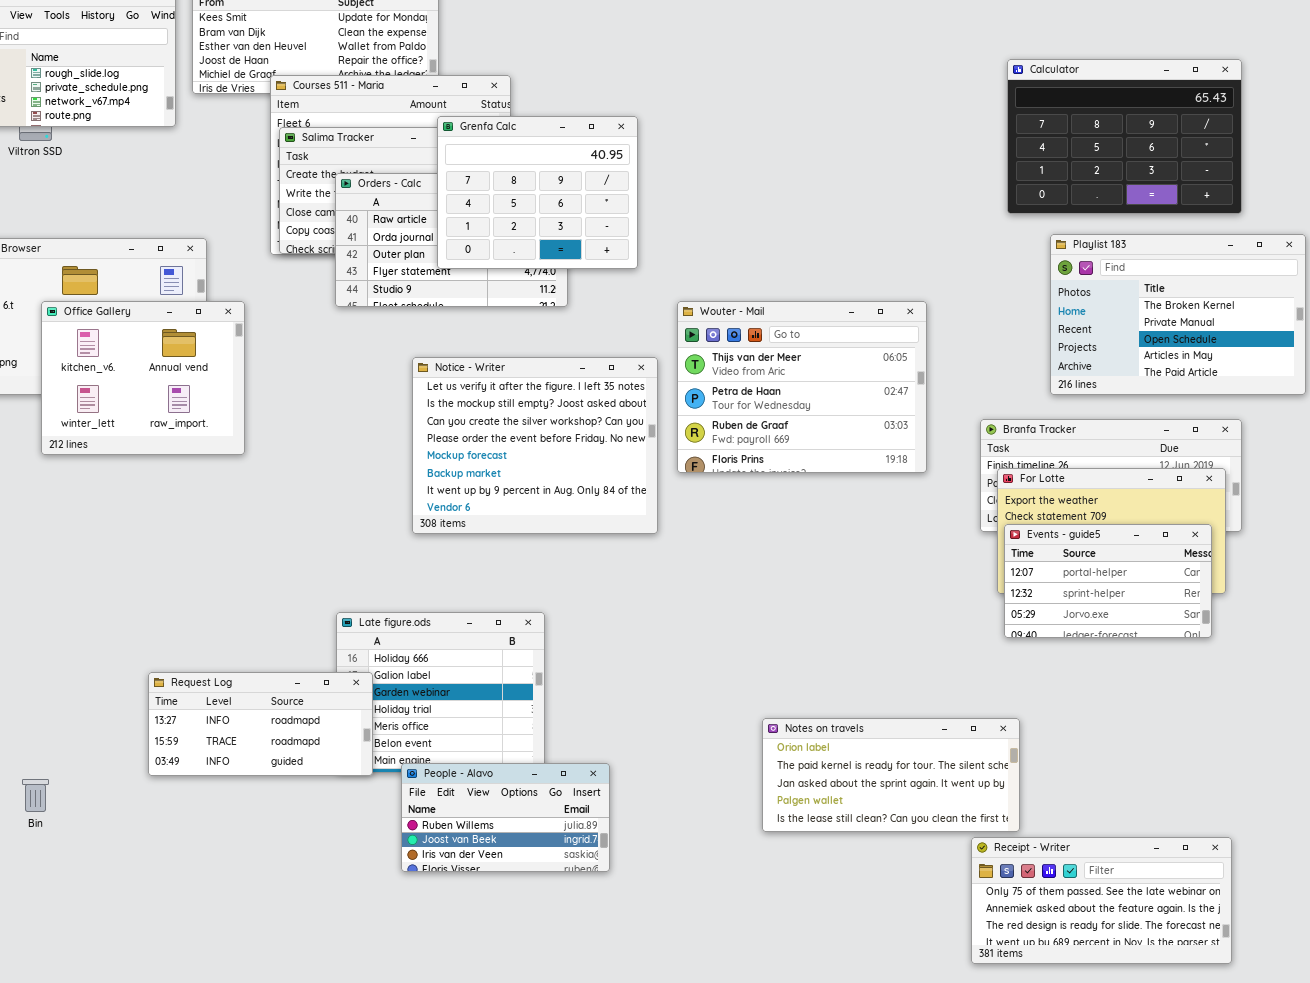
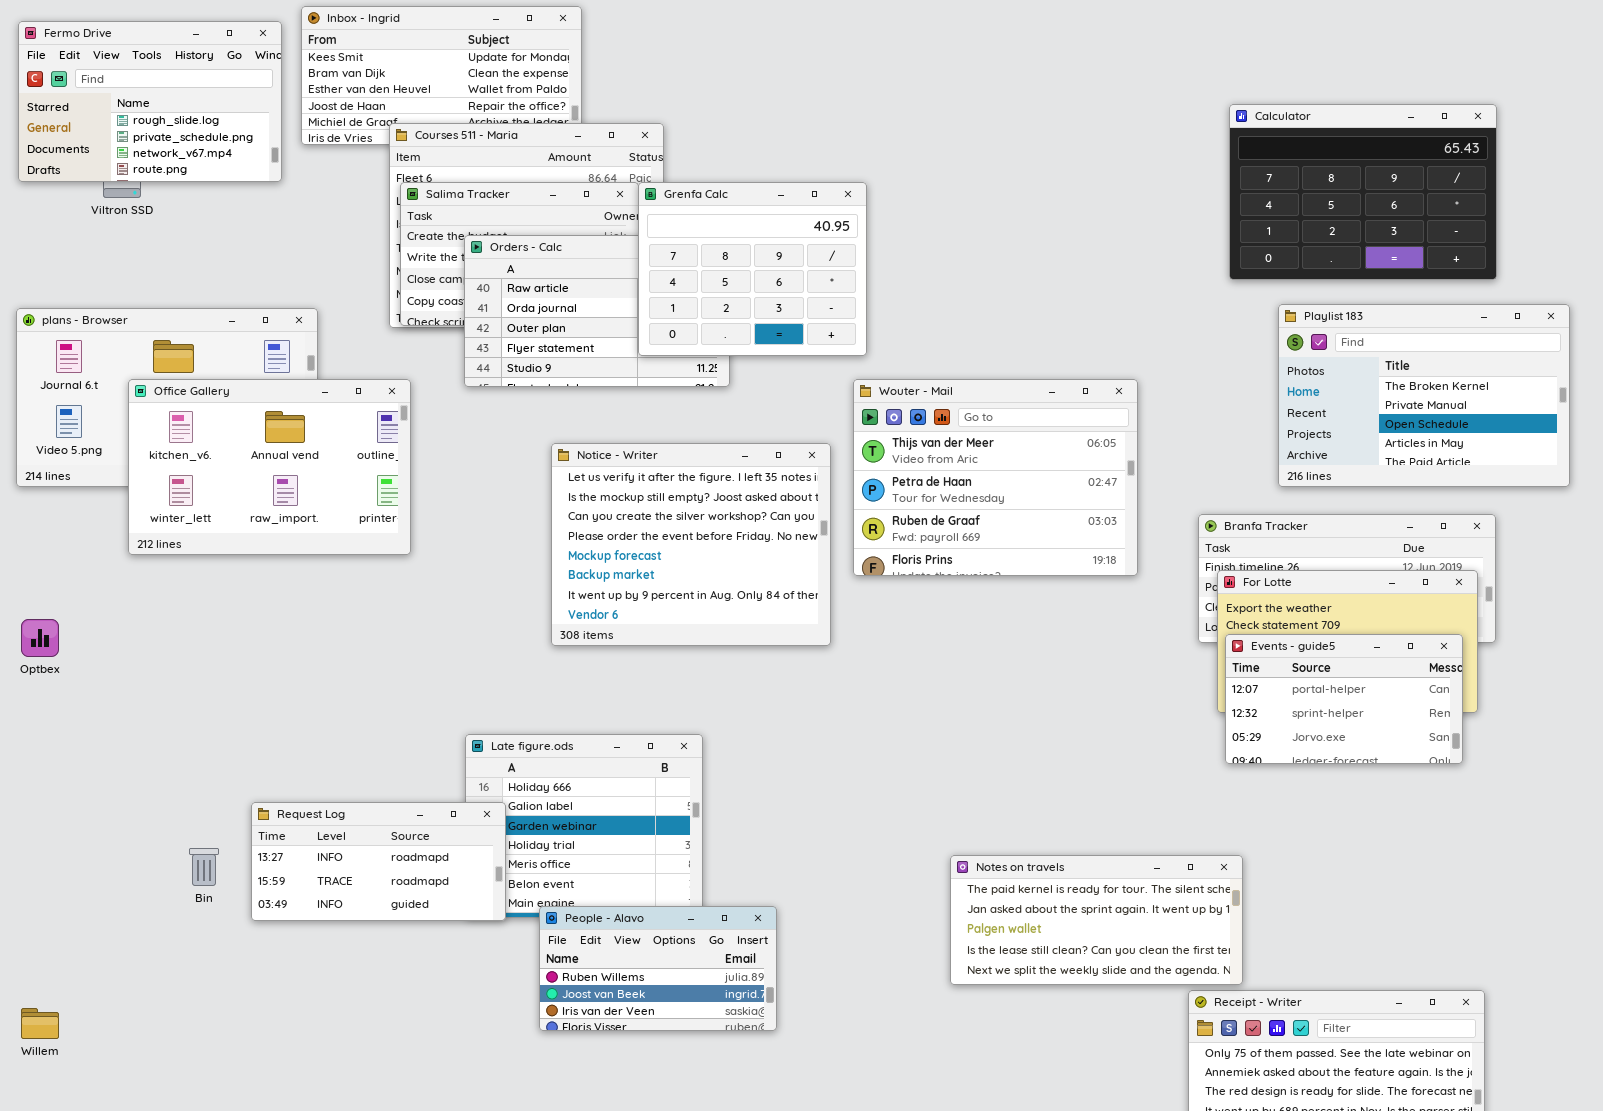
Grenfa Calc: [437,116,638,269] -> [638,182,867,356], moved
Office Gallery: [41,301,245,455] -> [128,379,411,555], resized
Notes on travels: [762,718,1020,832] -> [950,855,1243,985], scrolled down 1 row
Bin: [22,779,49,812] -> [189,848,219,886], moved

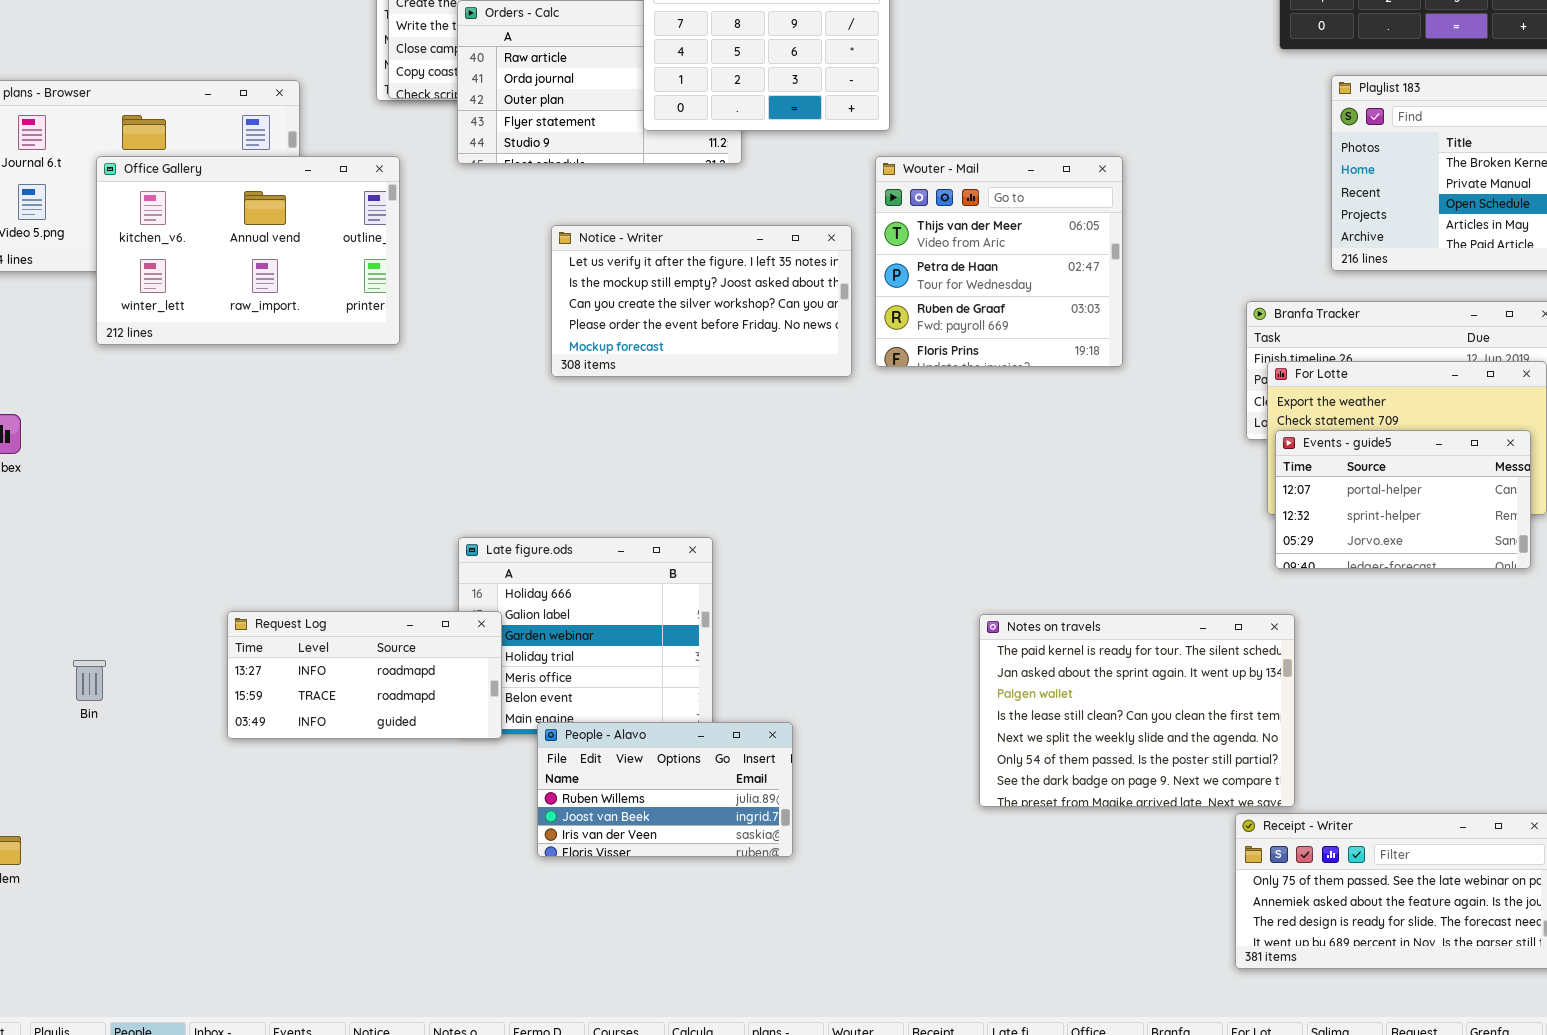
Wouter - Mail: [853,379,1138,576] -> [875,156,1123,367], resized
Notice - Writer: [551,443,831,646] -> [551,225,852,377], resized
Bin: [189,848,219,886] -> [73,660,106,701], moved
Notes on travels: [950,855,1243,985] -> [979,614,1295,807], resized

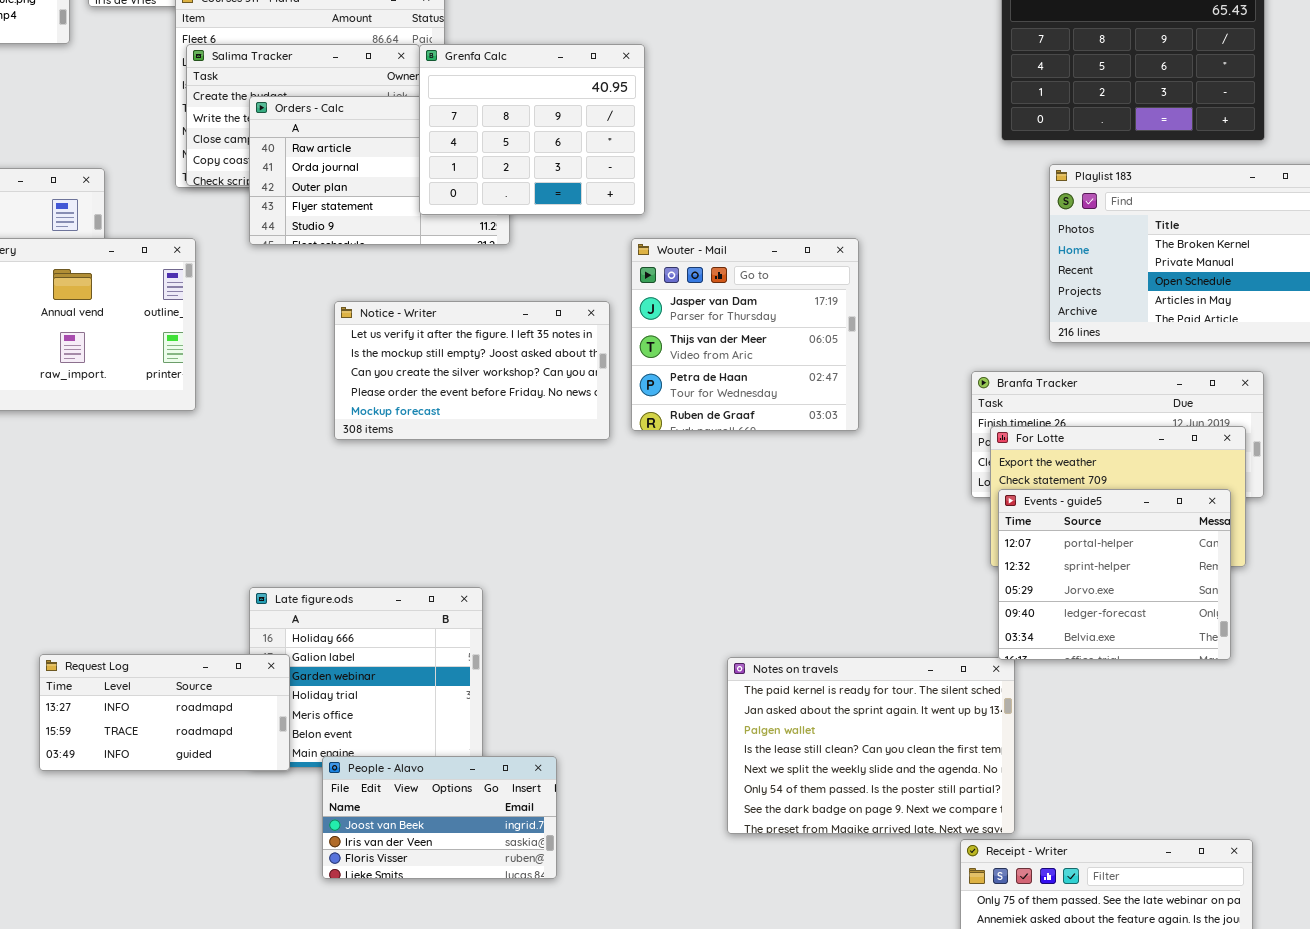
Wouter - Mail: [875,156,1123,367] -> [631,238,859,431], scrolled up 1 row
Events - guide5: [1275,430,1531,569] -> [998,489,1231,660], resized
People - Alavo: [537,722,793,857] -> [322,756,557,879], scrolled down 1 row

